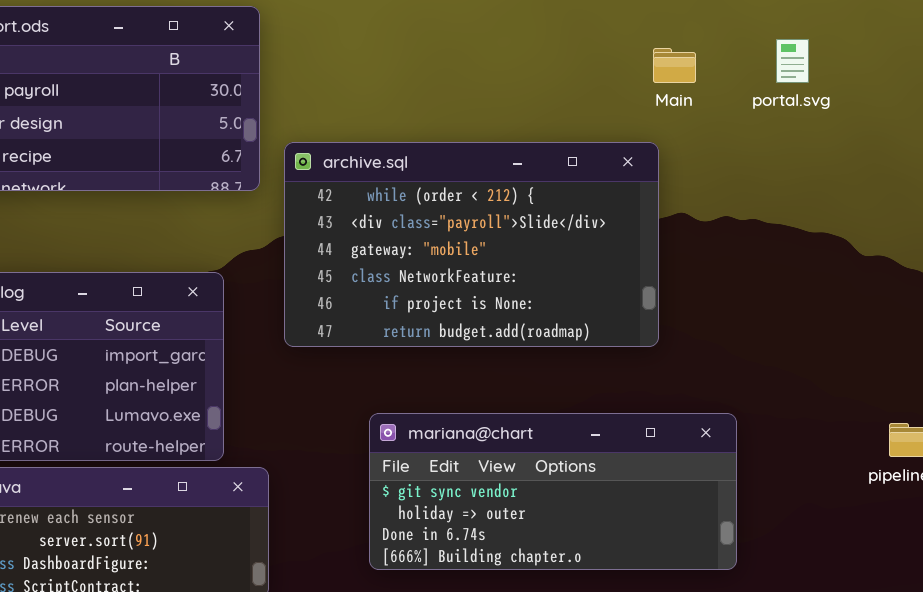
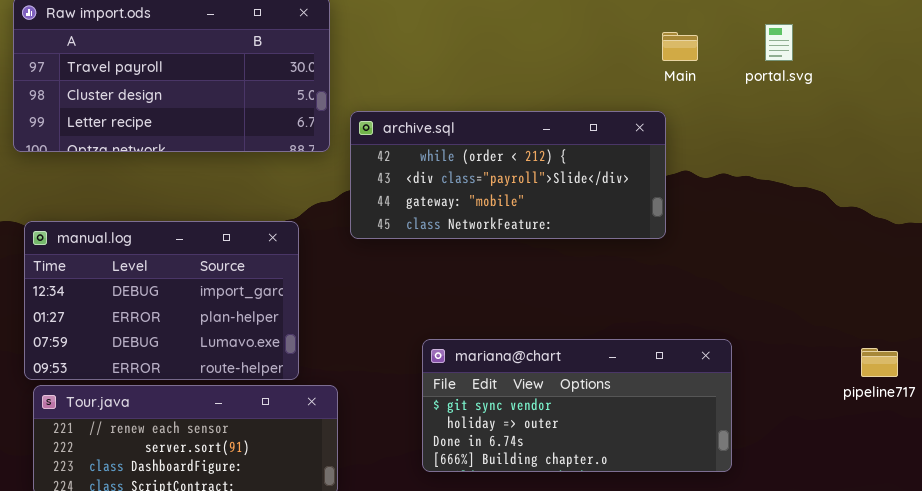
archive.sql: [284,142,659,347] -> [350,111,666,239], resized

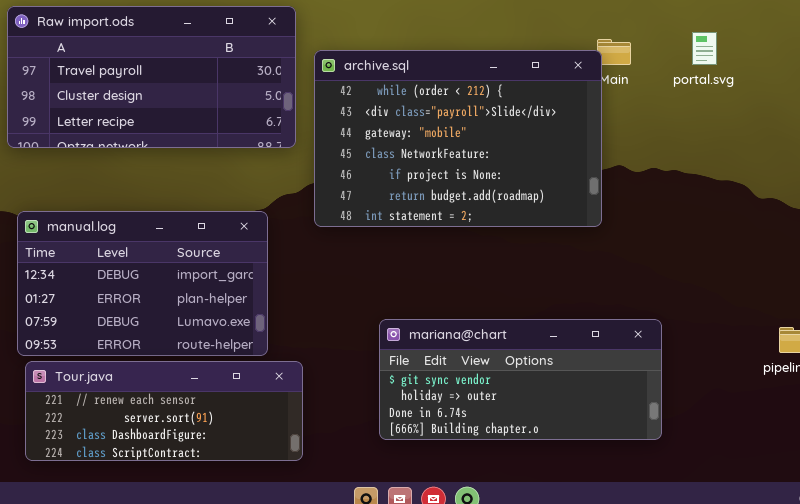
archive.sql: [350,111,666,239] -> [314,50,602,227], resized

